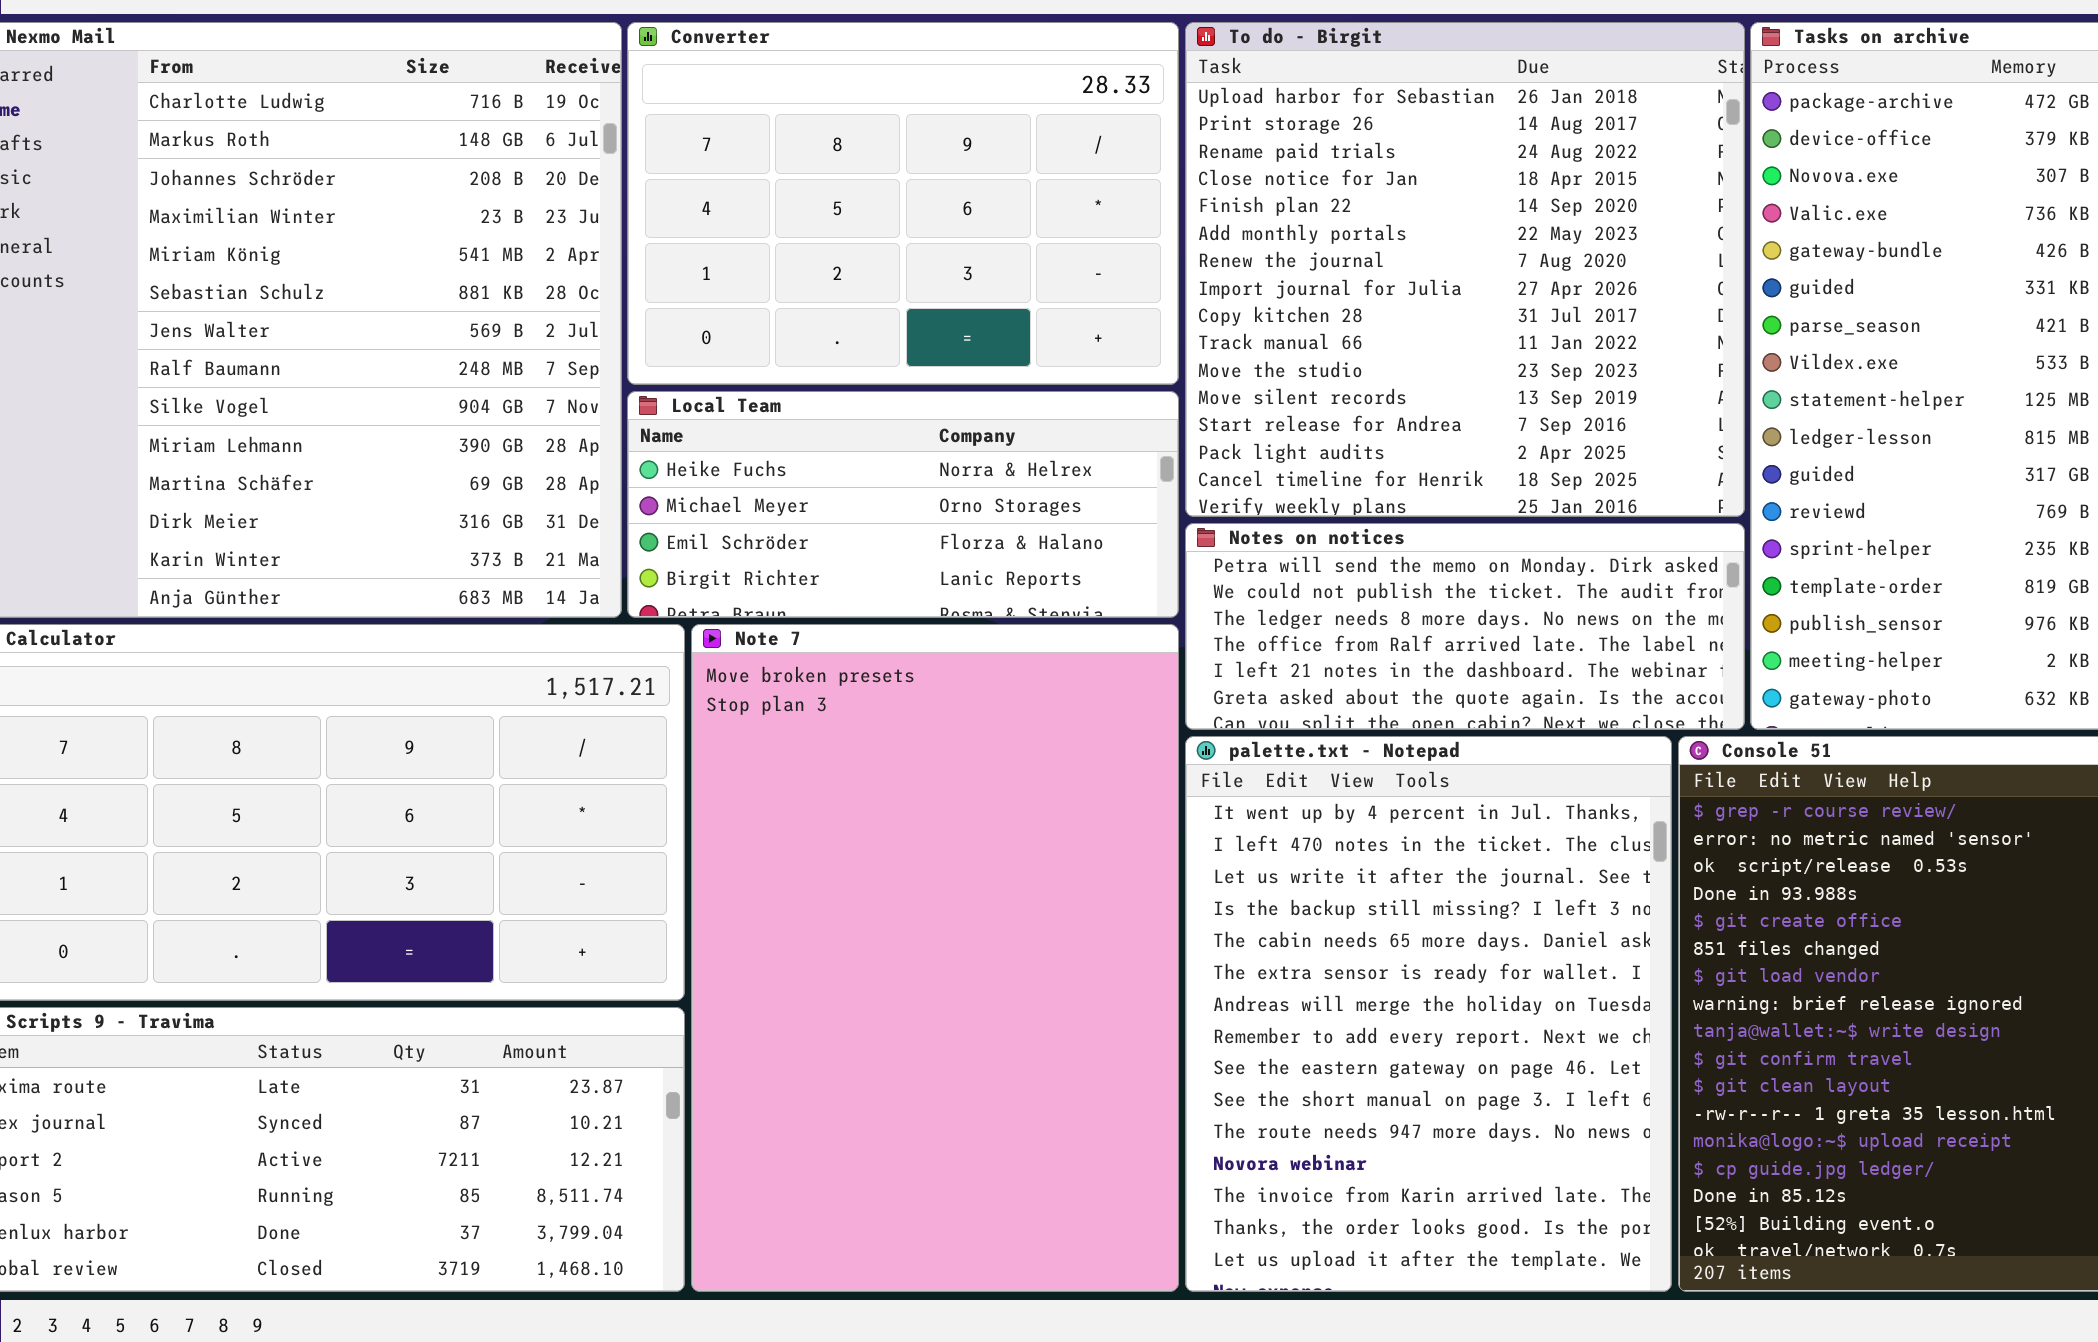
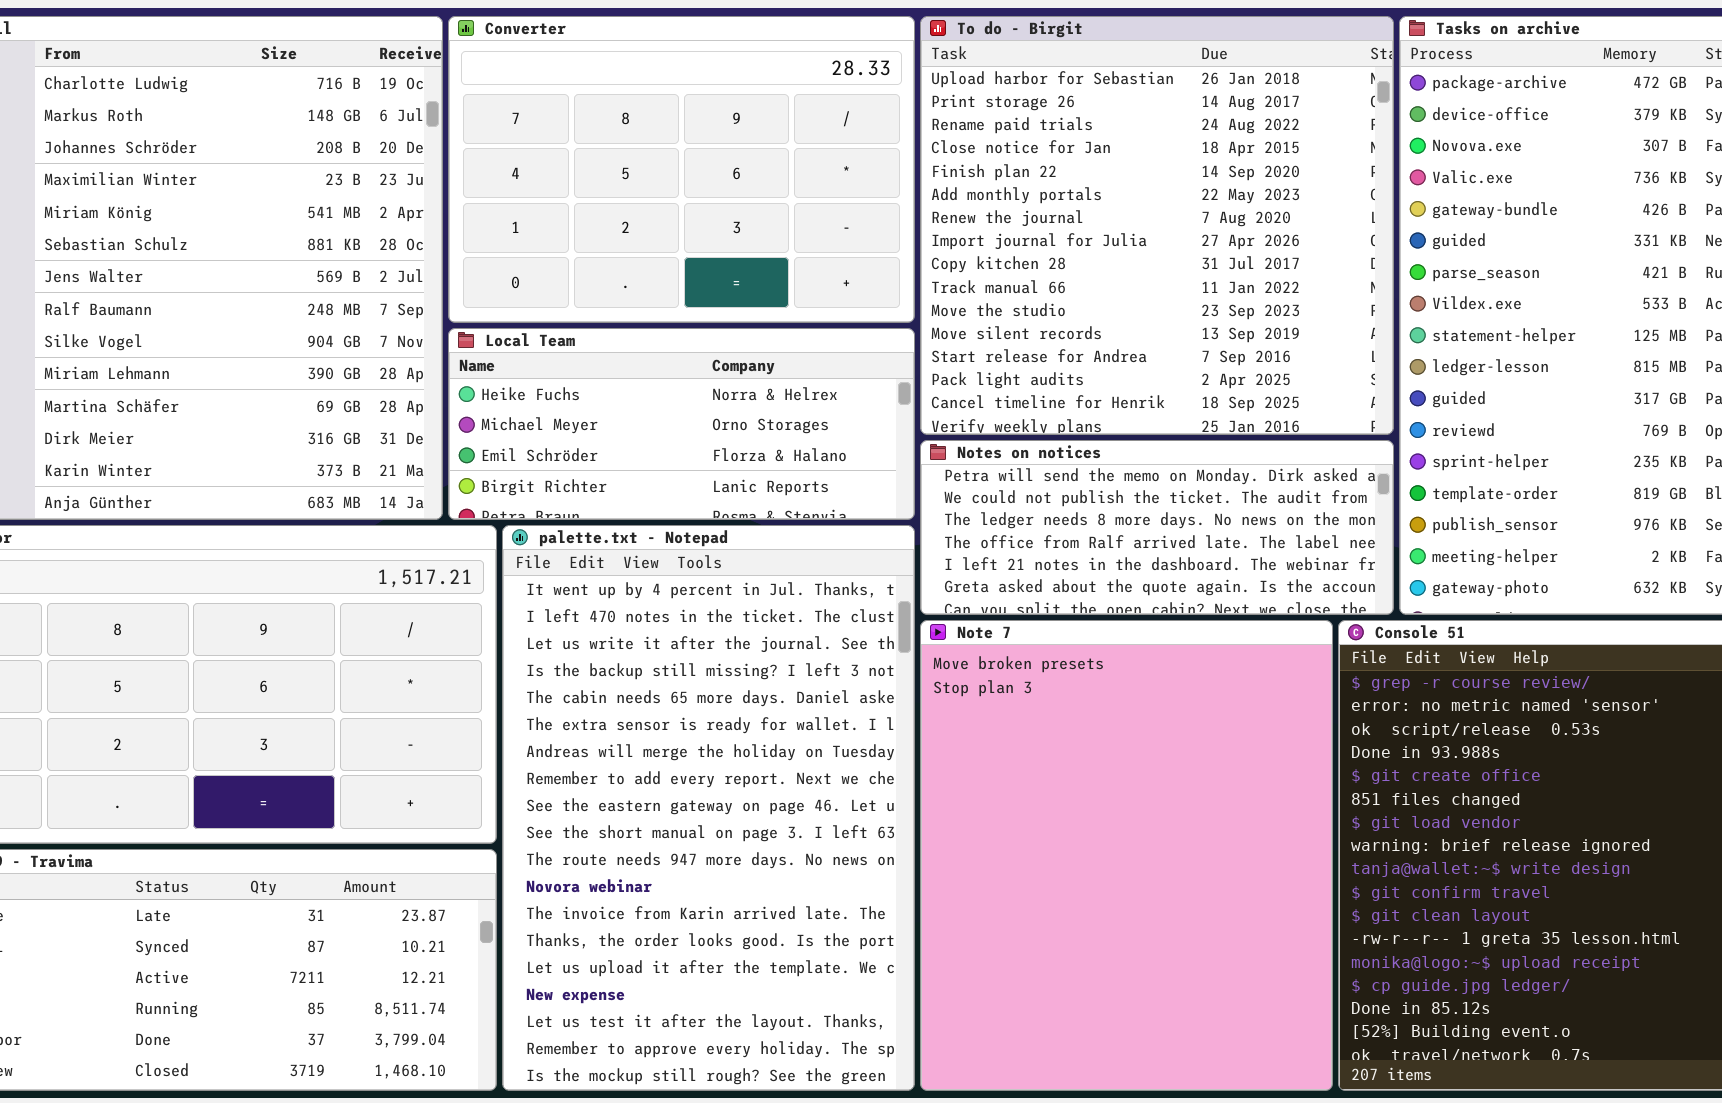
Note 7: [691,624,1179,1292] -> [920,620,1333,1091], moved, resized
palette.txt - Notepad: [1185,736,1672,1292] -> [502,525,915,1091], moved, resized

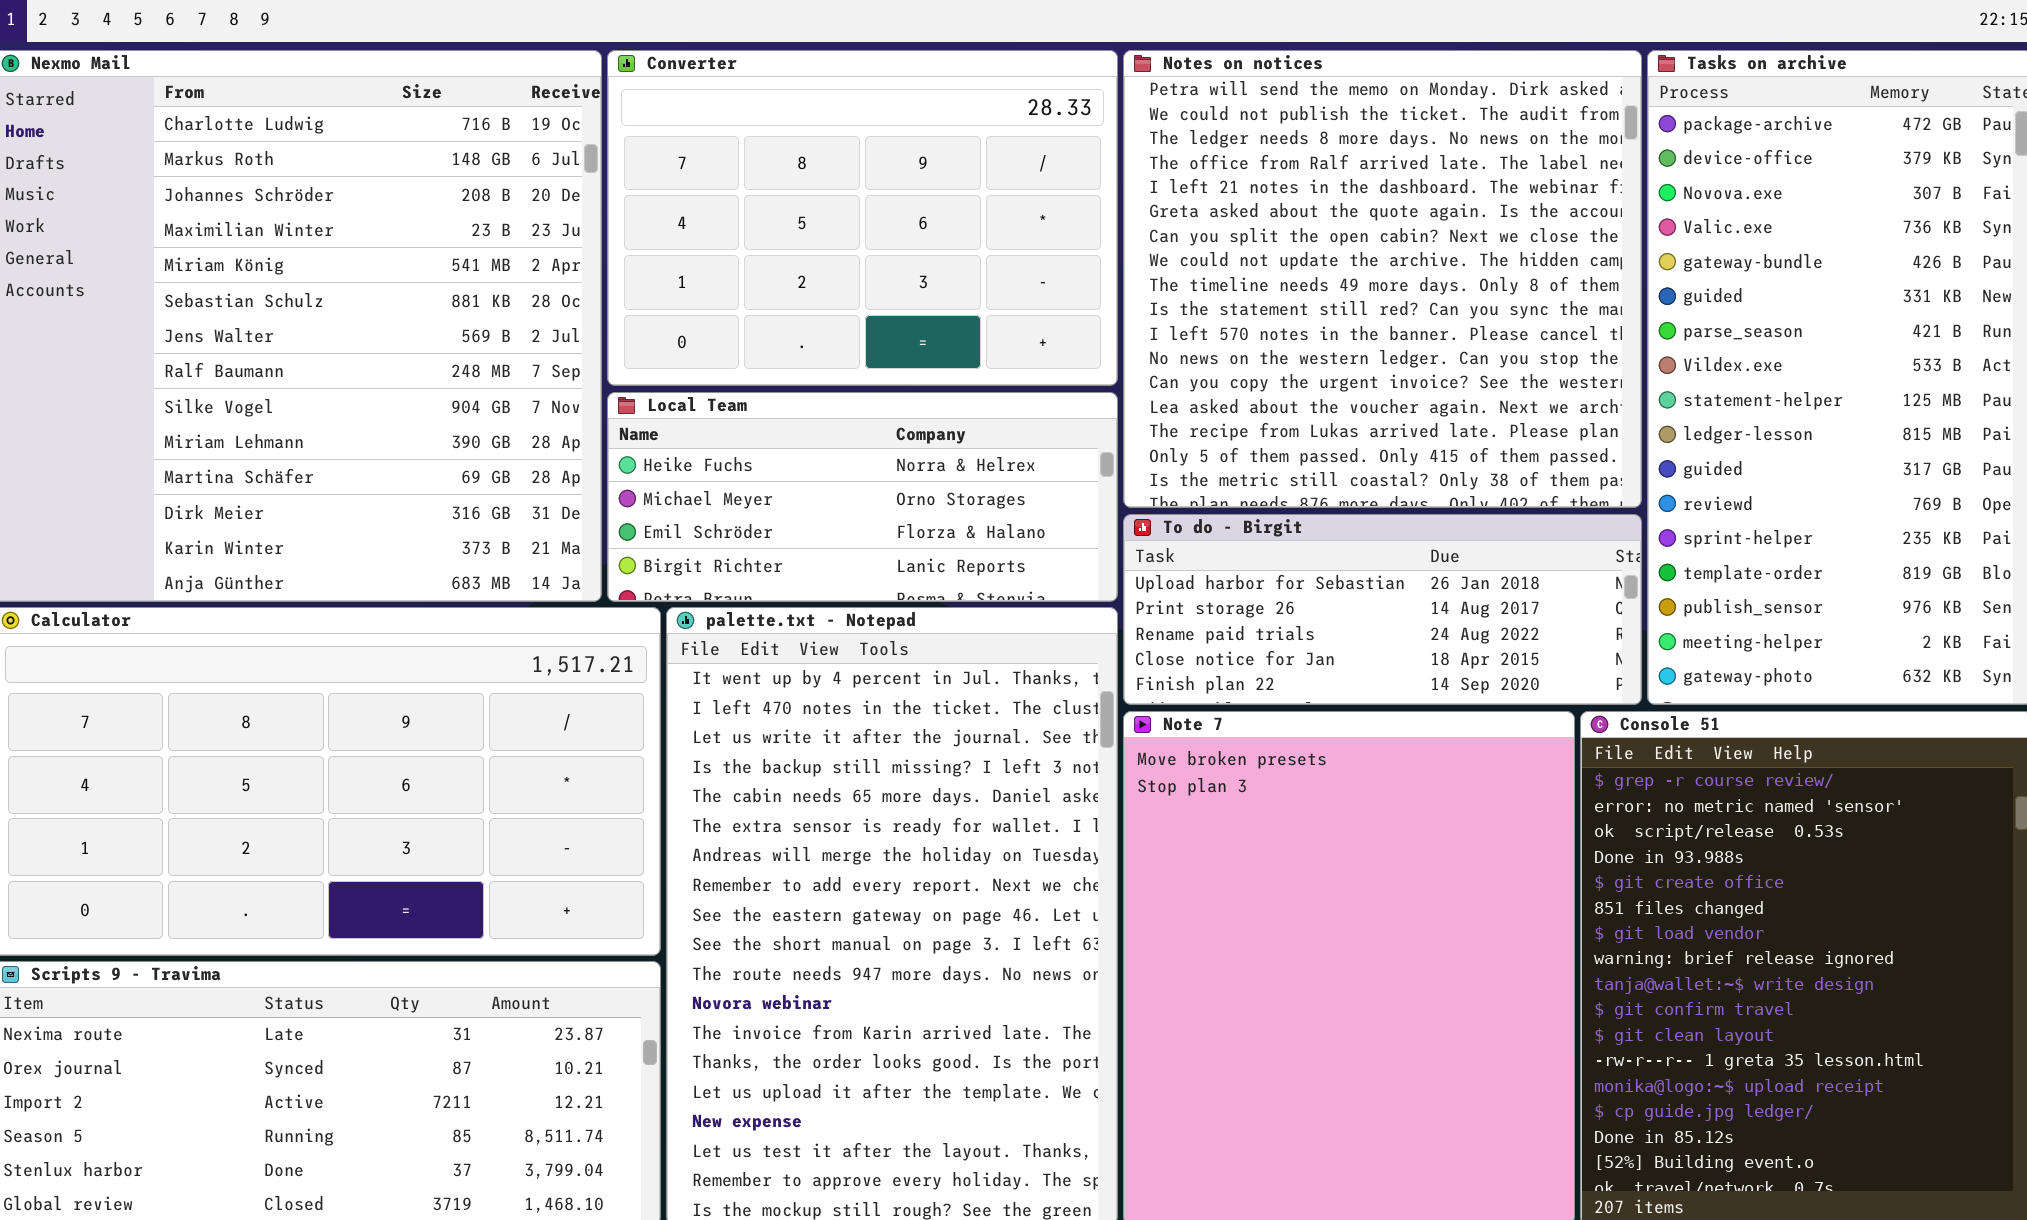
To do - Birgit: [920,16,1394,435] -> [1123,514,1642,705], moved, resized
Notes on notices: [920,440,1394,615] -> [1123,50,1642,508], moved, resized

